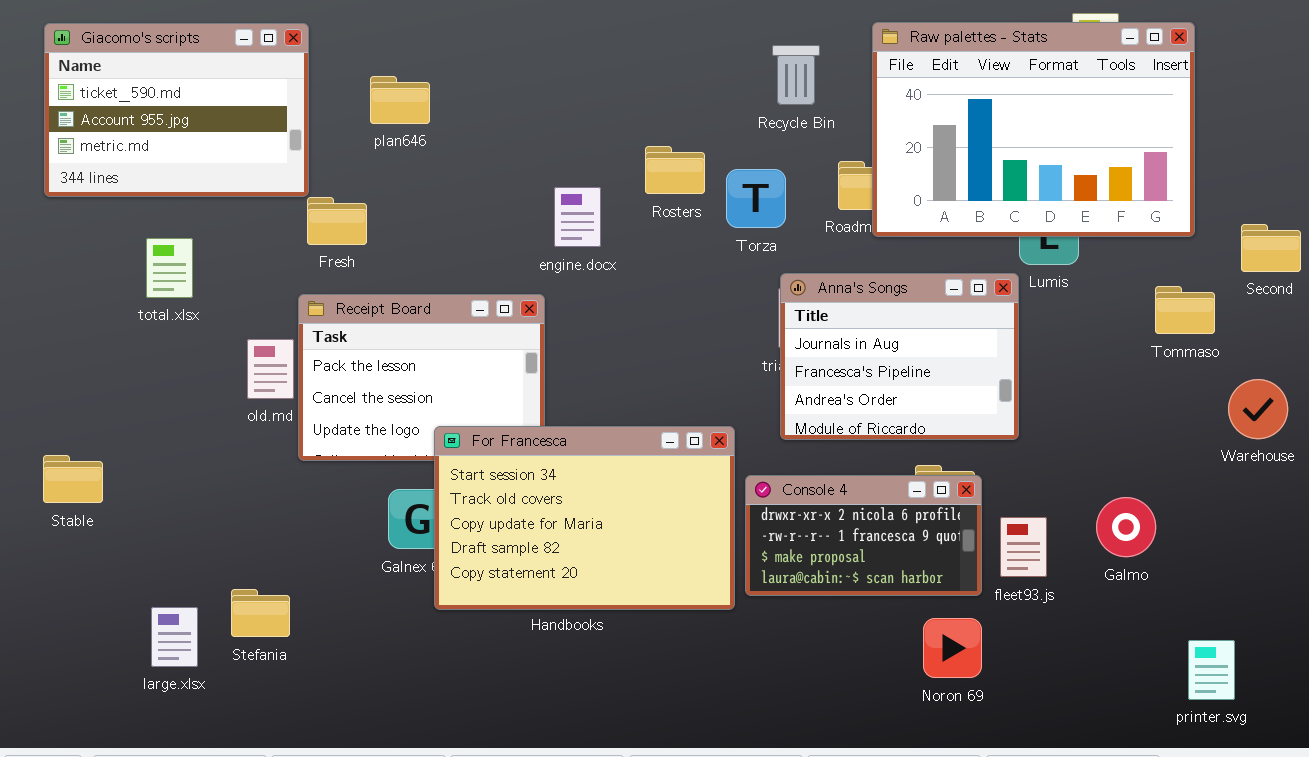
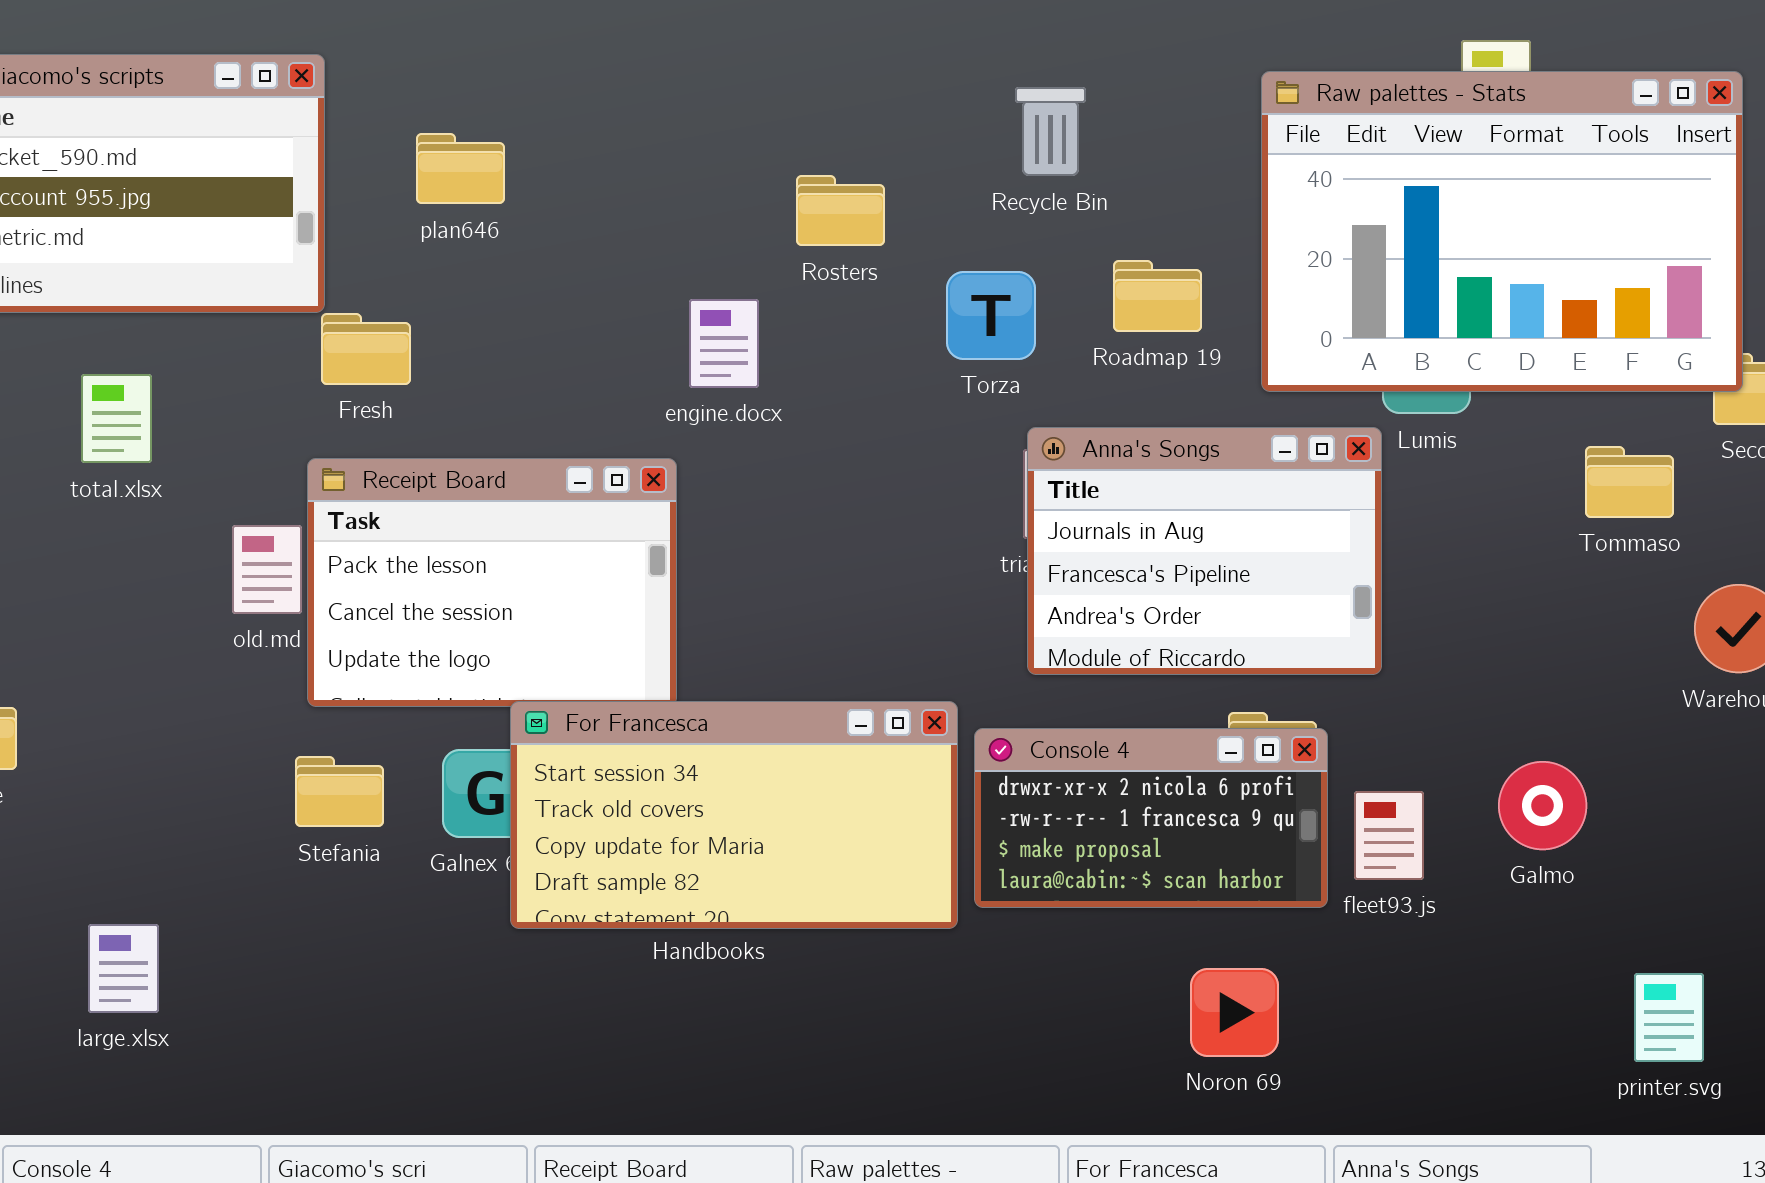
Raw palettes - Stats: [872,22,1195,237] -> [1261,71,1743,392], moved
Rosters: [645,146,705,194] -> [796,175,885,246], moved
For Francesca: [434,426,735,610] -> [510,701,958,929], resized
Stefania: [231,589,290,637] -> [295,756,384,827], moved
Noron 69: [923,618,982,678] -> [1190,968,1279,1057], moved

